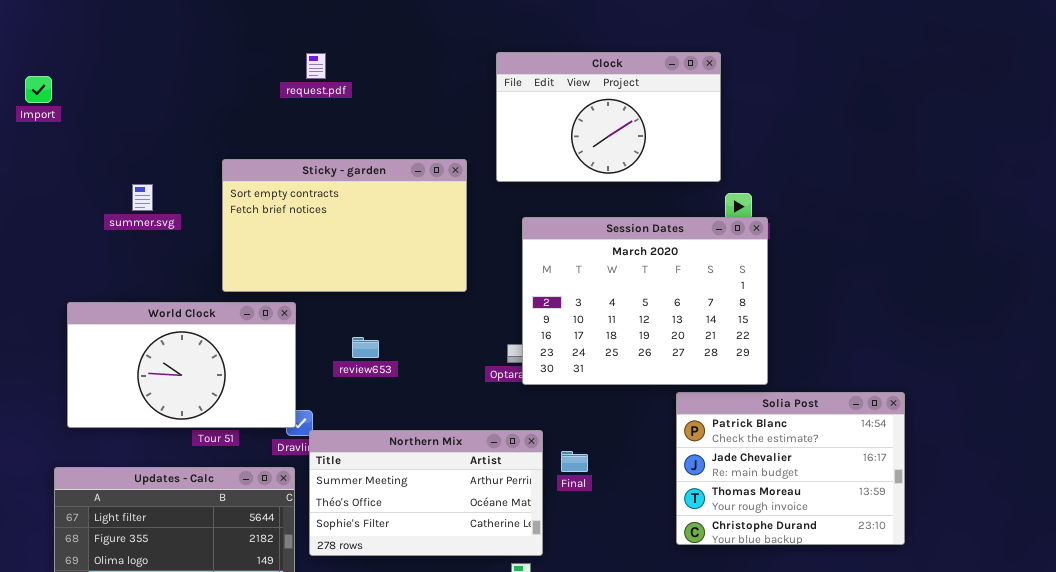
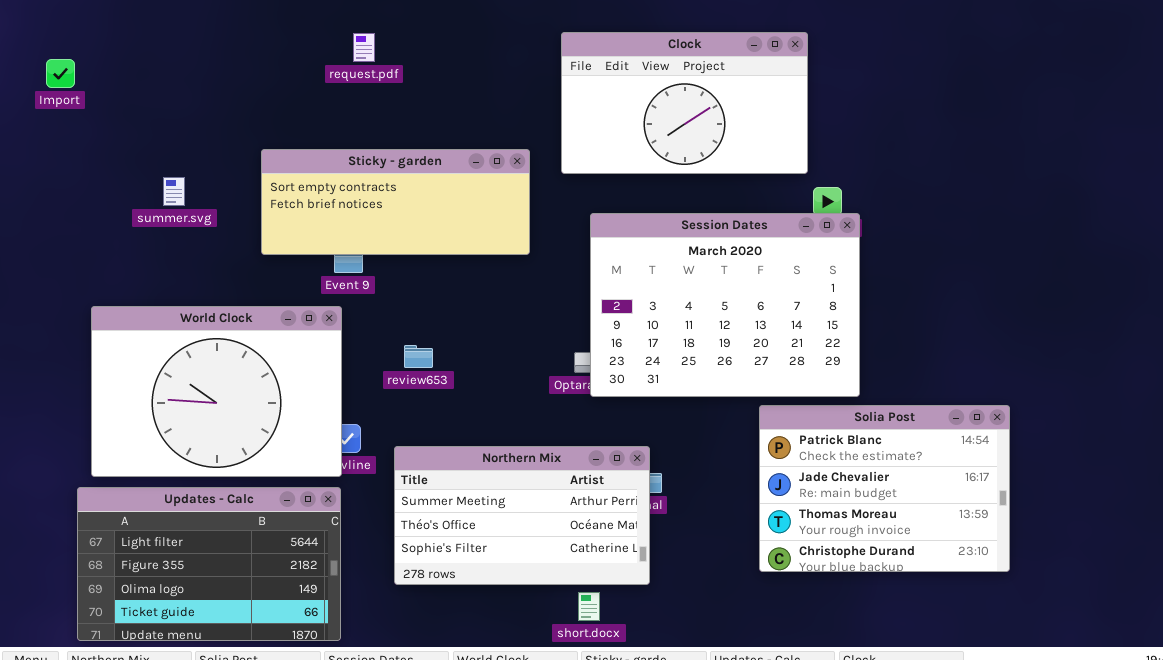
Sticky - garden: [222,159,467,292] -> [261,149,530,255], resized
World Clock: [67,302,296,428] -> [91,306,342,477], resized
Northern Mix: [309,430,543,556] -> [394,446,650,585], moved

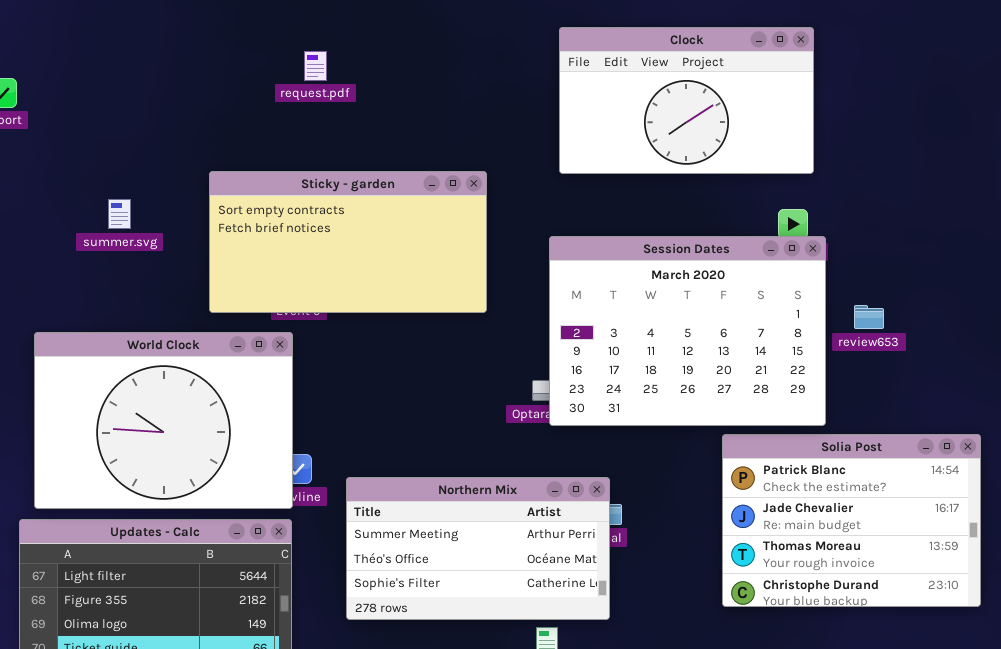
Clock: [561,32,808,174] -> [559,27,814,174], moved
Sticky - garden: [261,149,530,255] -> [209,171,487,313], resized
review653: [404,345,433,368] -> [854,305,884,329], moved

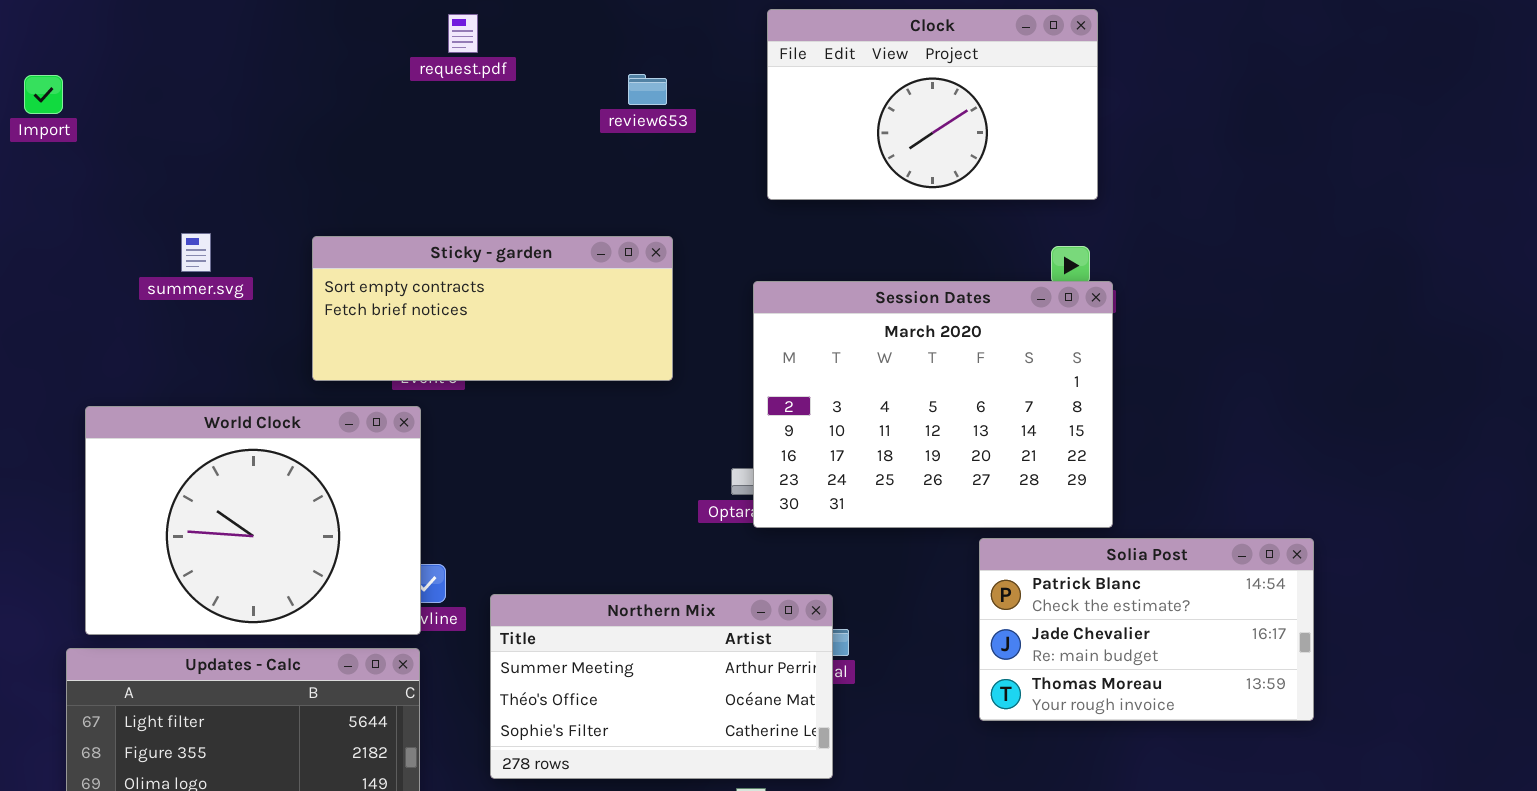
request.pdf: [304,51,327,81] -> [448,14,478,53], moved
Sticky - garden: [209,171,487,313] -> [312,236,673,381], resized
review653: [854,305,884,329] -> [628,74,667,105], moved
Solia Post: [722,434,981,607] -> [979,538,1314,721], resized

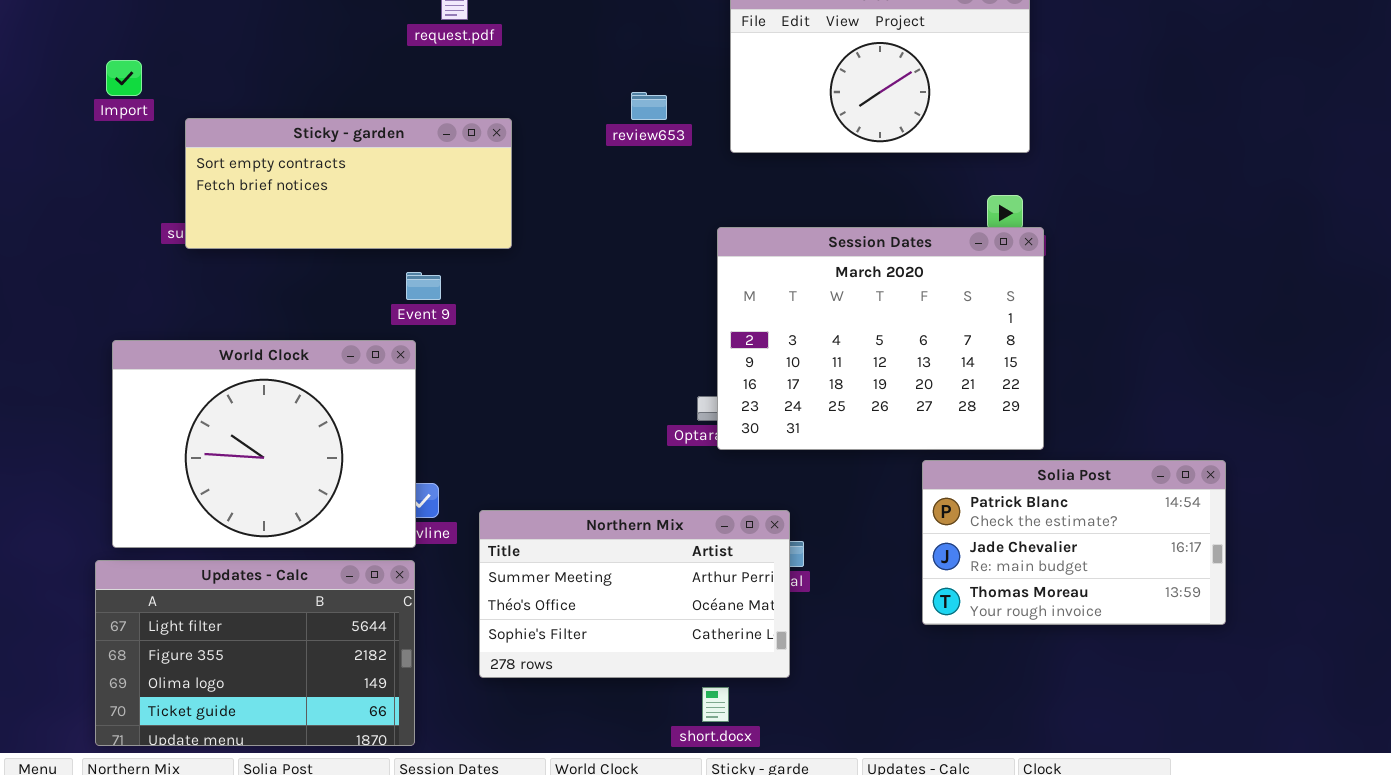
review653: [628,74,667,105] -> [631,92,667,120], moved
Import: [24,75,63,114] -> [106,60,142,96], moved
Sticky - garden: [312,236,673,381] -> [185,118,512,249], moved

